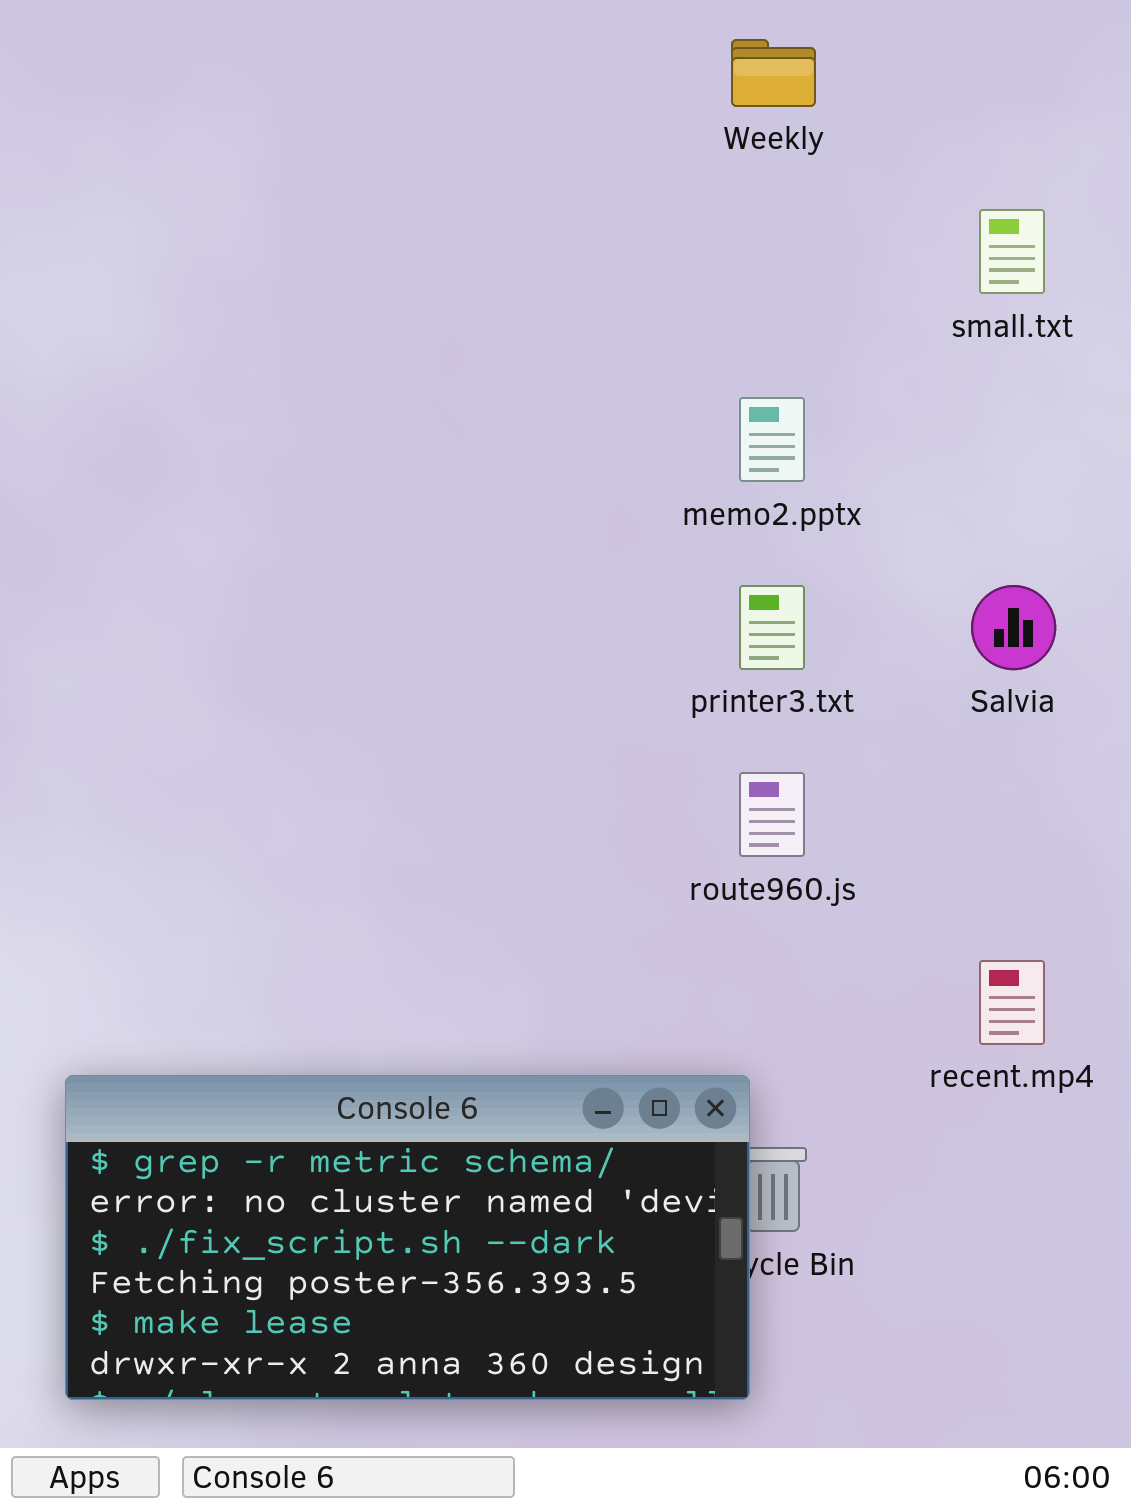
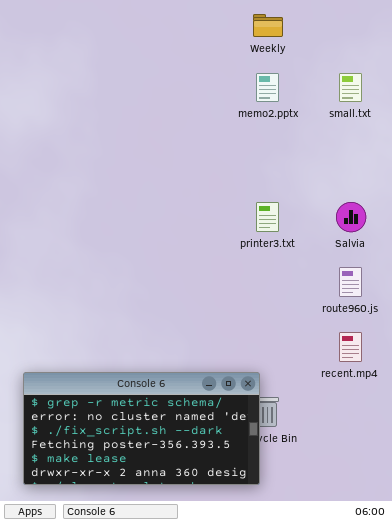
memo2.pptx: [739,397,805,482] -> [256,73,279,102], moved
route960.js: [739,772,805,857] -> [339,267,362,297], moved

